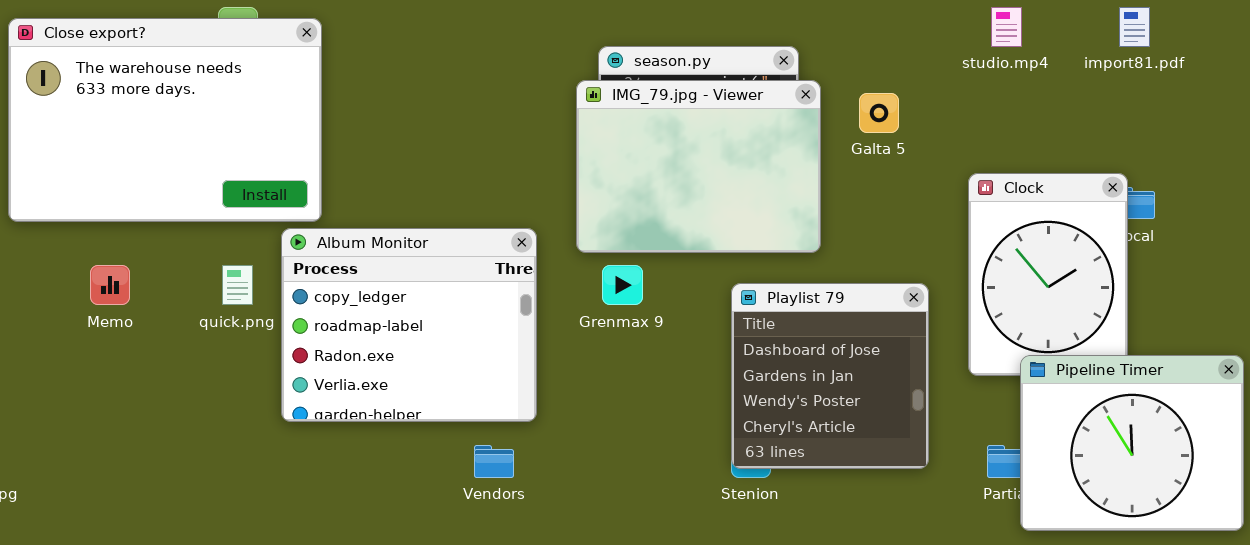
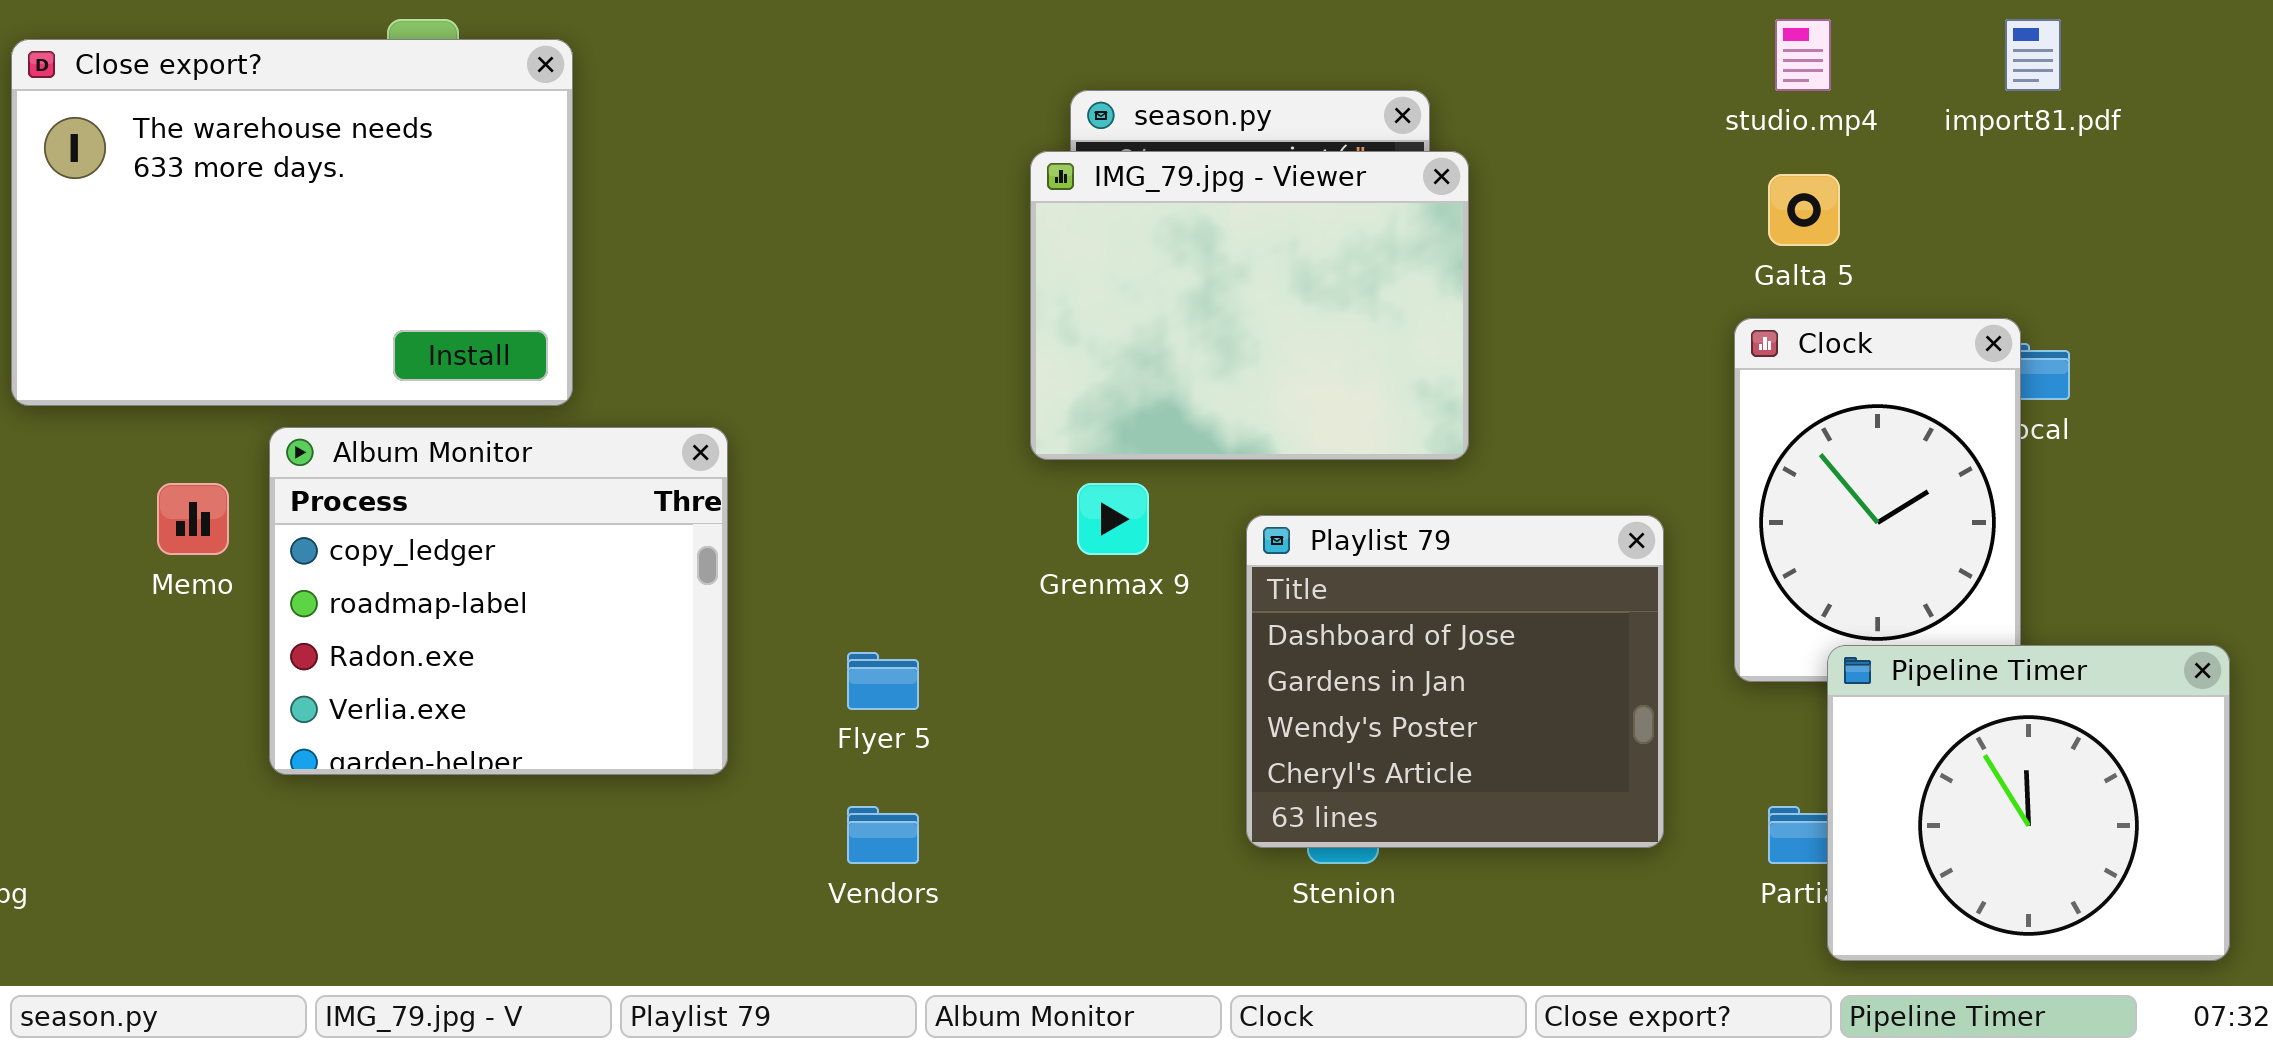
Galta 5: [859,93,899,133] -> [1768,174,1840,246], moved
Album Monitor: [281,228,537,422] -> [269,427,728,775], moved
Playlist 79: [731,283,929,469] -> [1246,515,1664,848], resized

